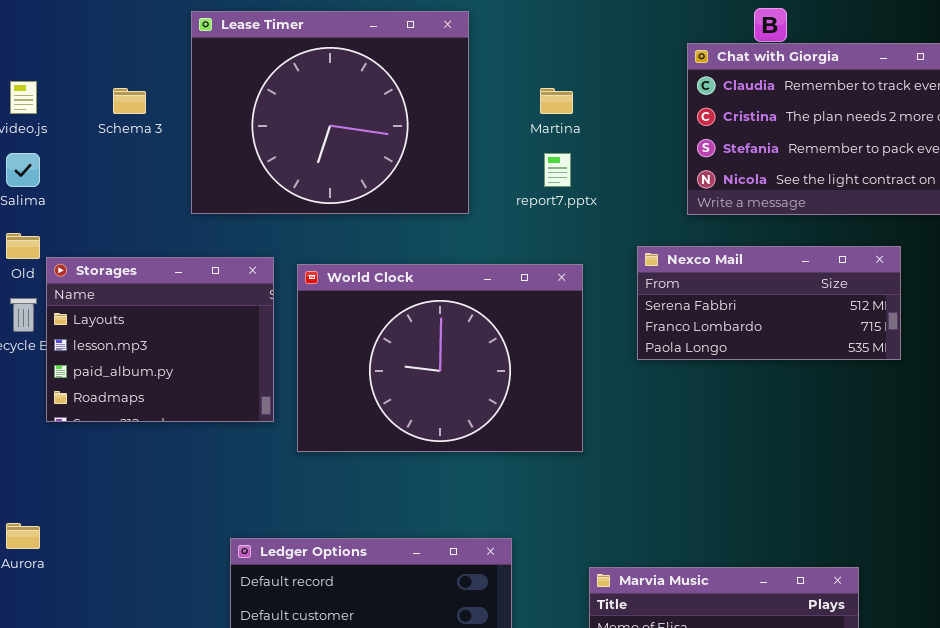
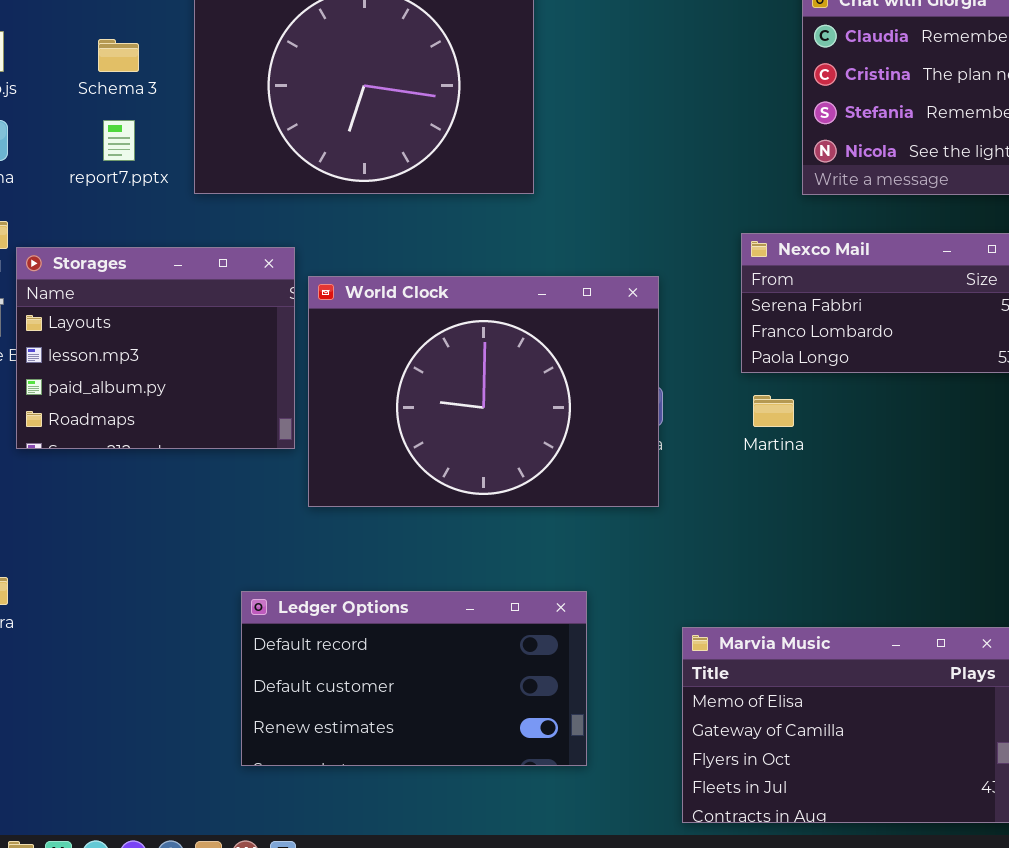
Martina: [540,88,573,114] -> [753,395,794,427], moved
report7.pptx: [544,153,571,187] -> [103,120,135,161], moved
World Clock: [297,264,583,452] -> [308,276,659,507], moved

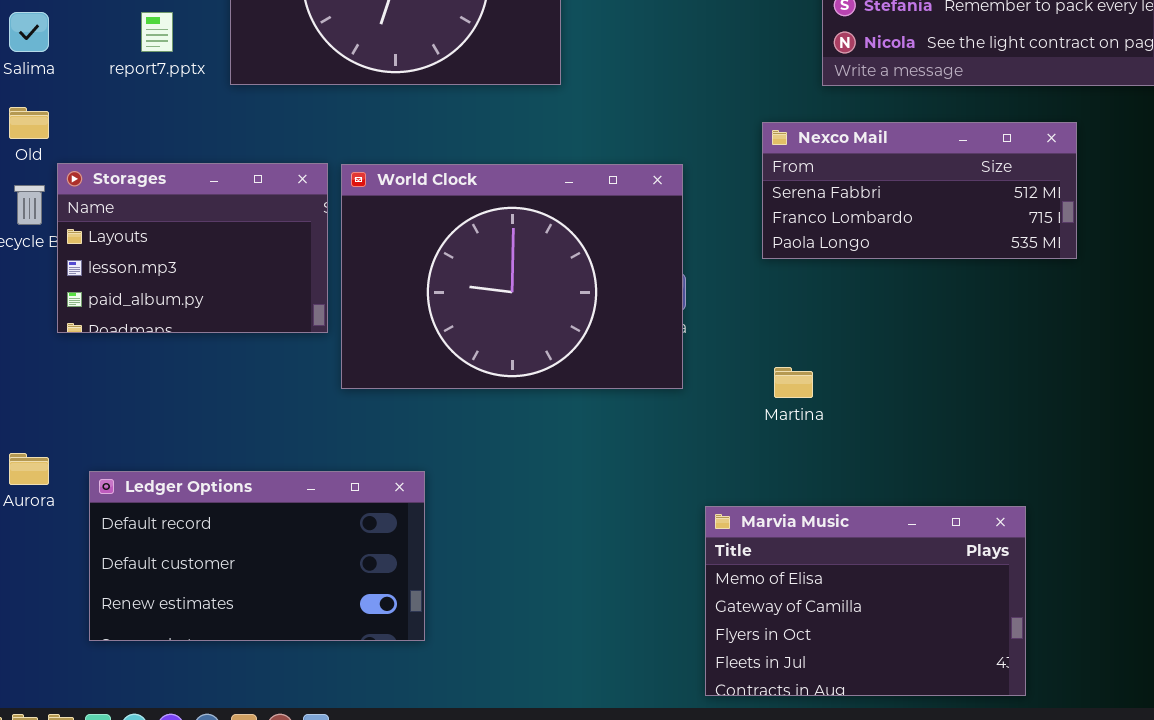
Storages: [16,247,295,449] -> [57,163,328,333], resized
Martina: [753,395,794,427] -> [774,367,813,398], moved
Ledger Options: [241,591,587,766] -> [89,471,425,641], moved

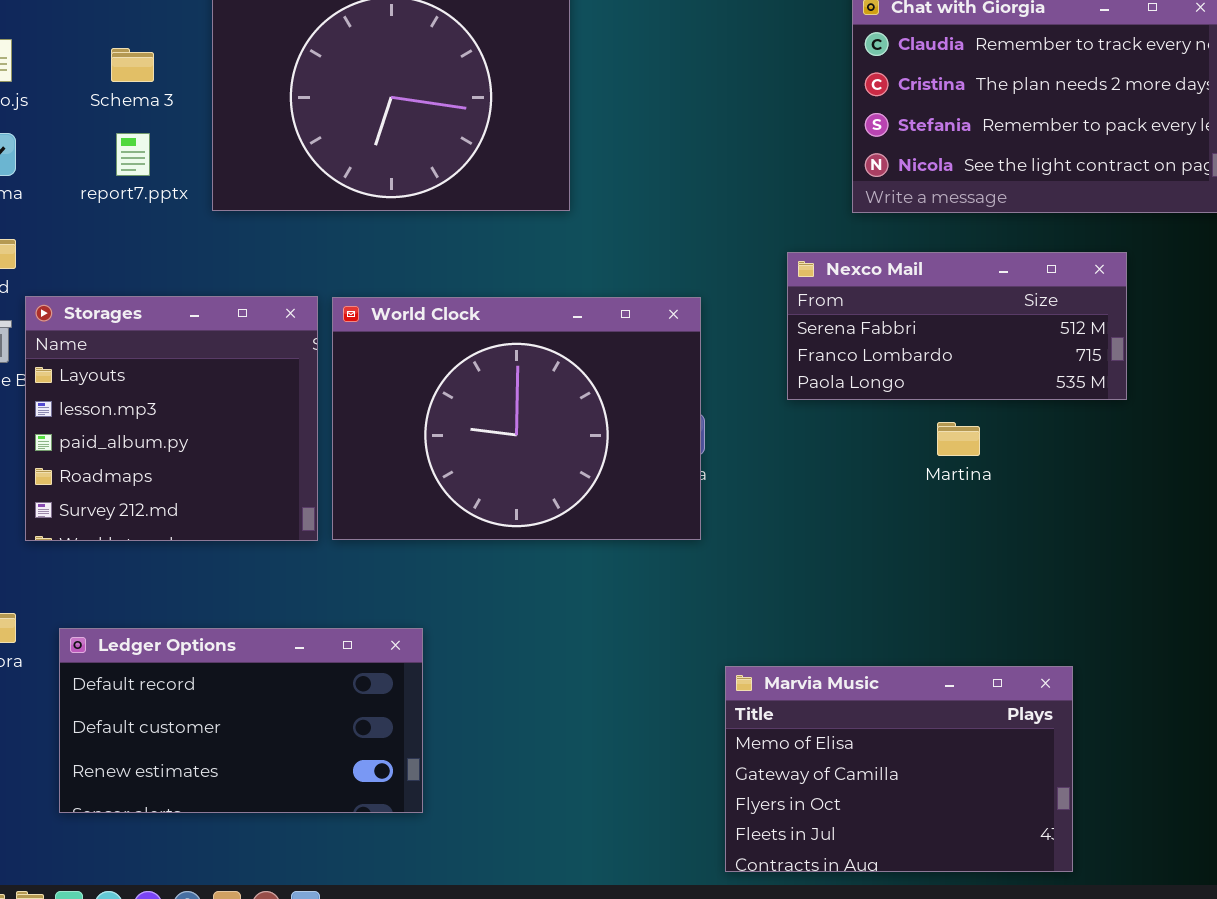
Storages: [57,163,328,333] -> [25,296,318,541], resized
Martina: [774,367,813,398] -> [937,422,980,456], moved

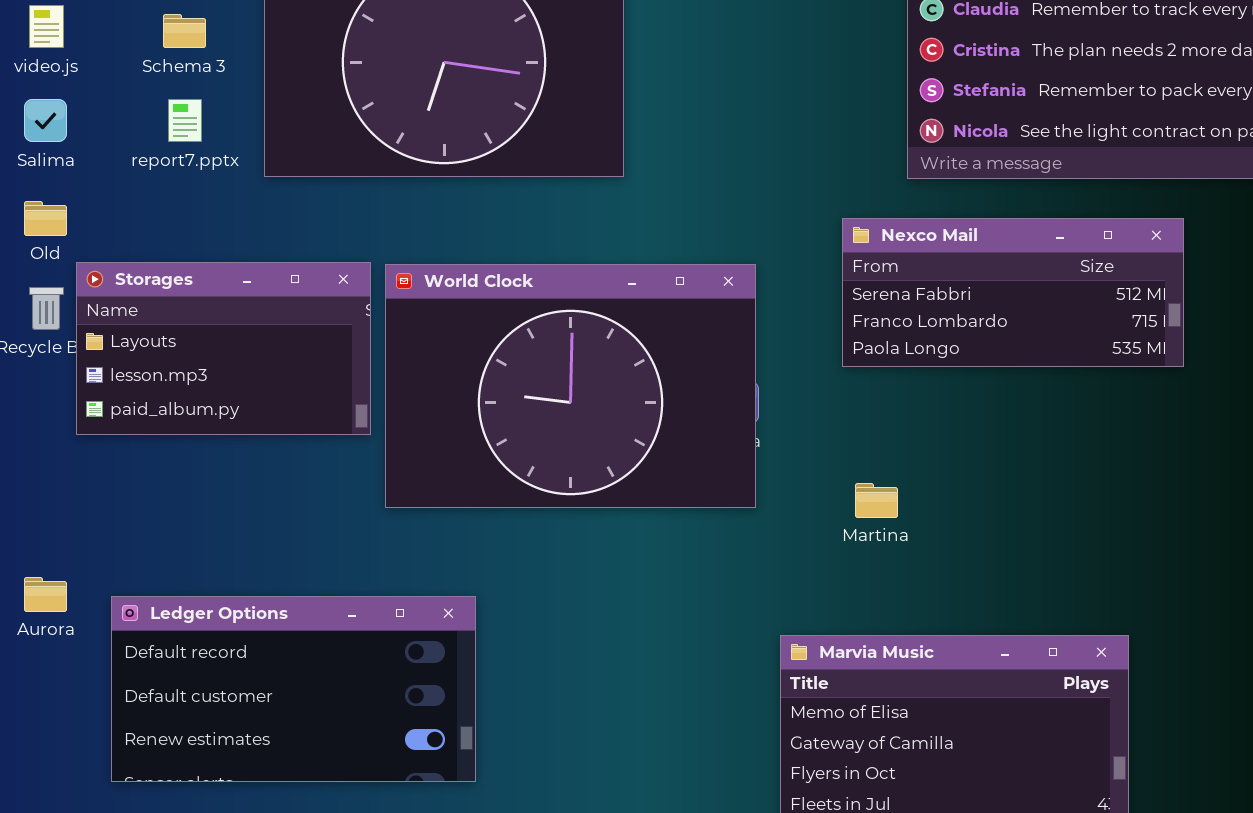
Storages: [25,296,318,541] -> [76,262,371,435], resized
Martina: [937,422,980,456] -> [855,483,898,518], moved

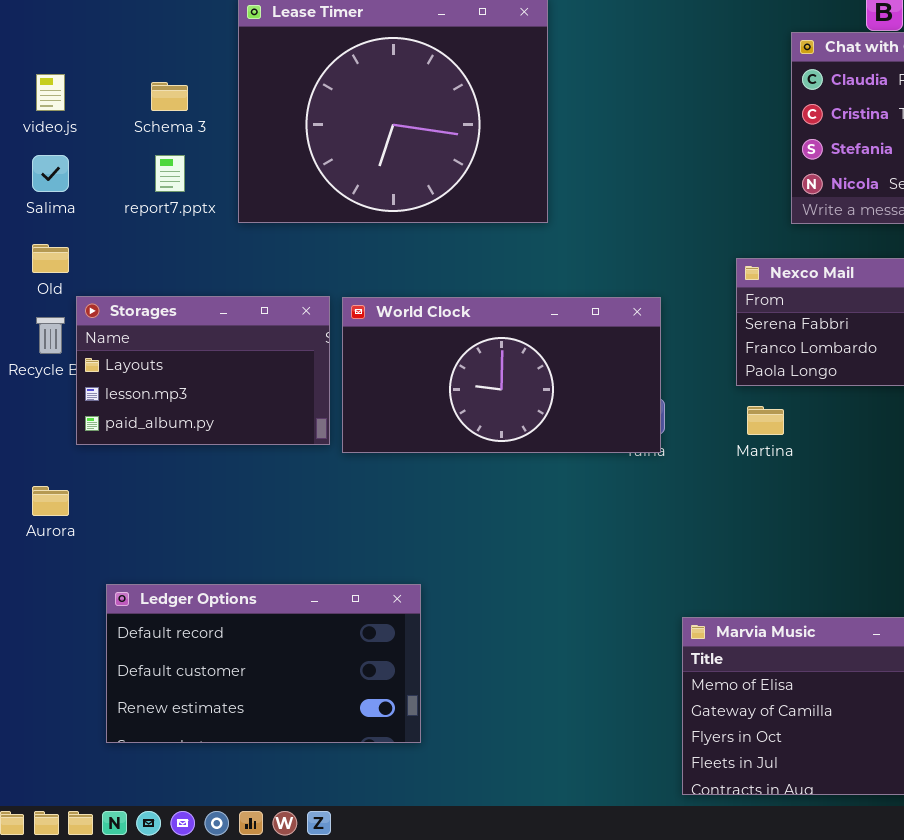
World Clock: [385,264,756,508] -> [342,297,661,453], resized
Martina: [855,483,898,518] -> [747,406,784,435], moved
Aurora: [24,577,67,612] -> [32,486,69,516], moved

